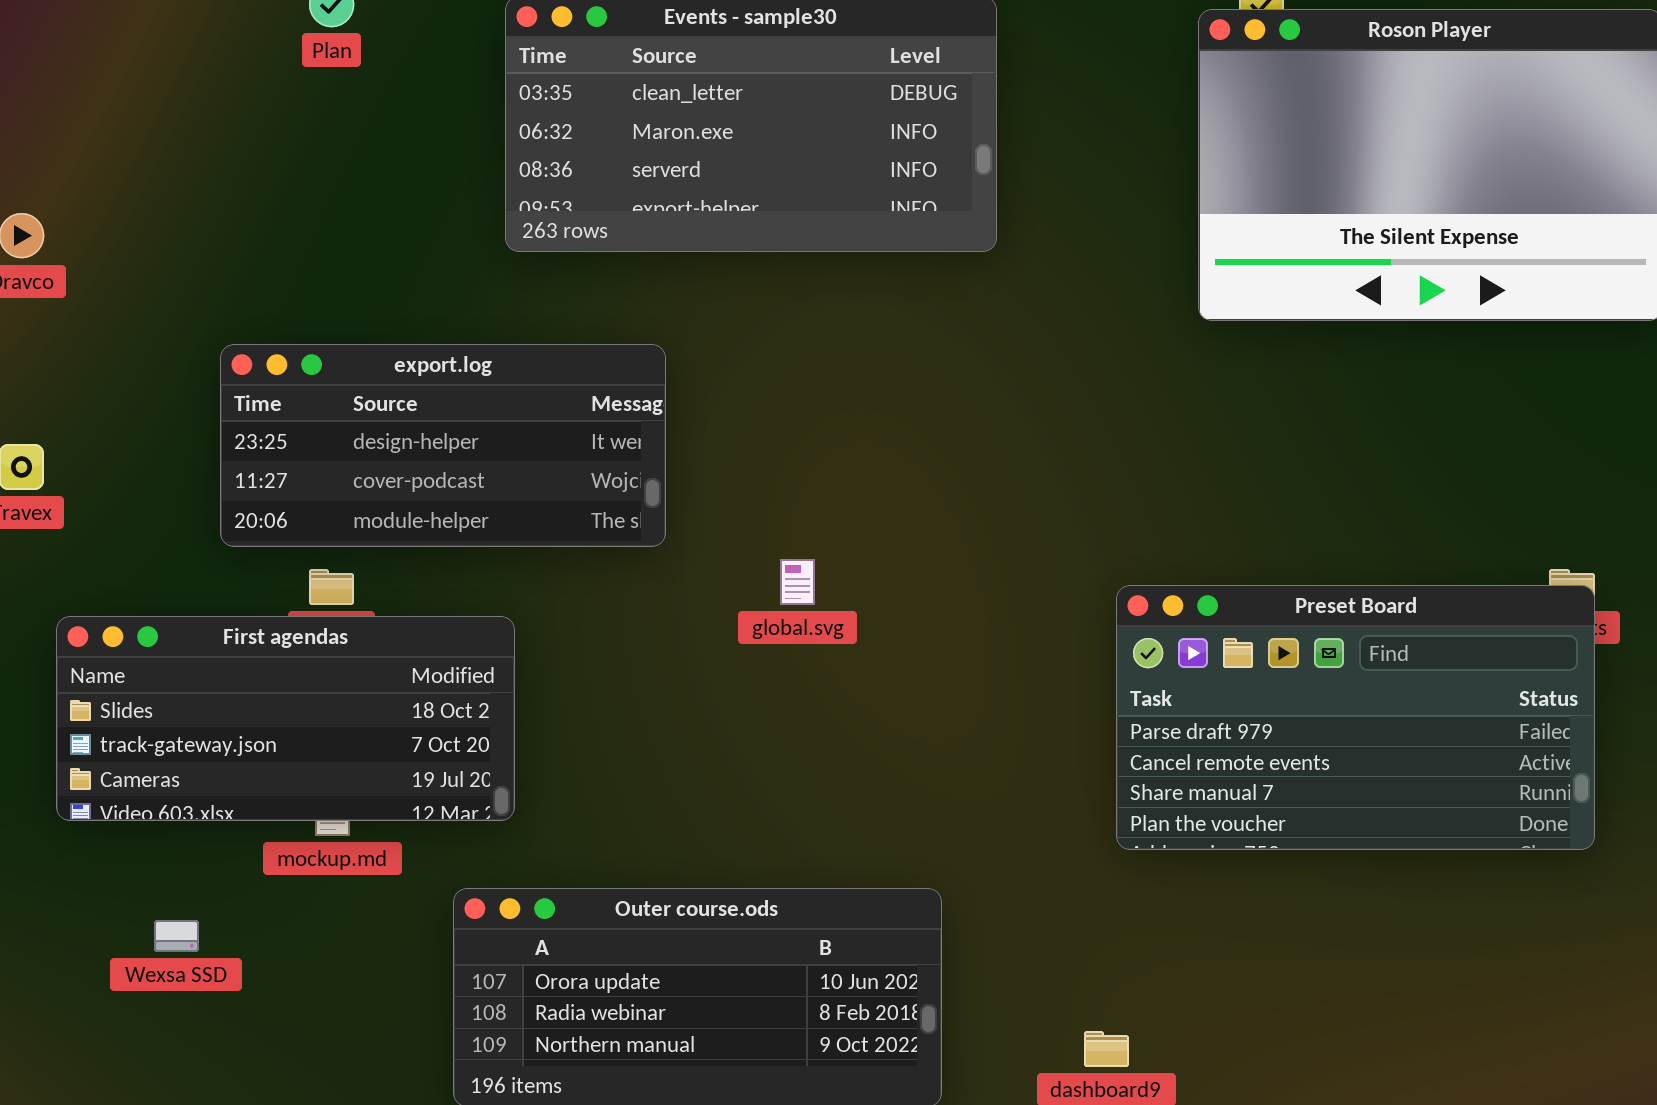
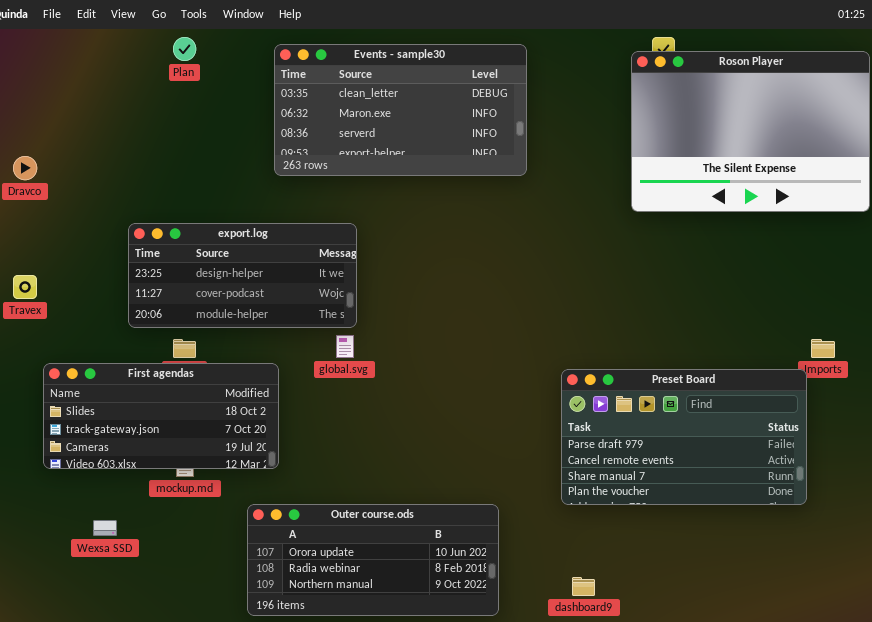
global.svg: [780,559,815,605] -> [336,335,354,358], moved
Preset Board: [1116,585,1595,850] -> [561,369,807,505], moved

